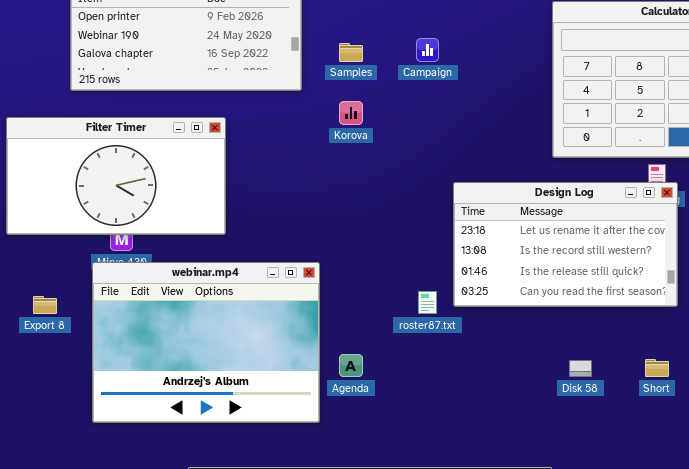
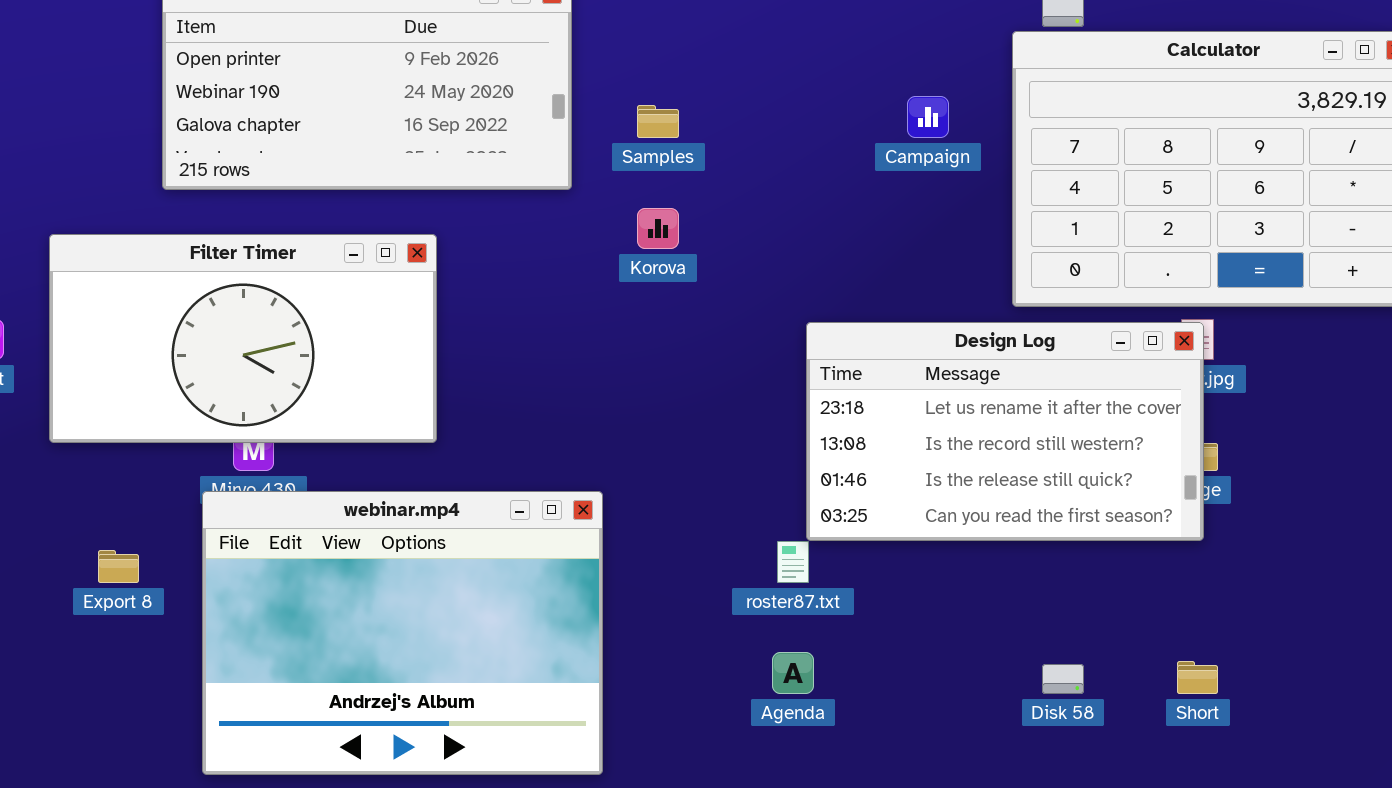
Campaign: [416,38,439,62] -> [907,96,949,138], moved
Design Log: [453,182,678,307] -> [806,322,1204,541], moved
Agenda: [339,354,363,377] -> [772,652,814,694], moved

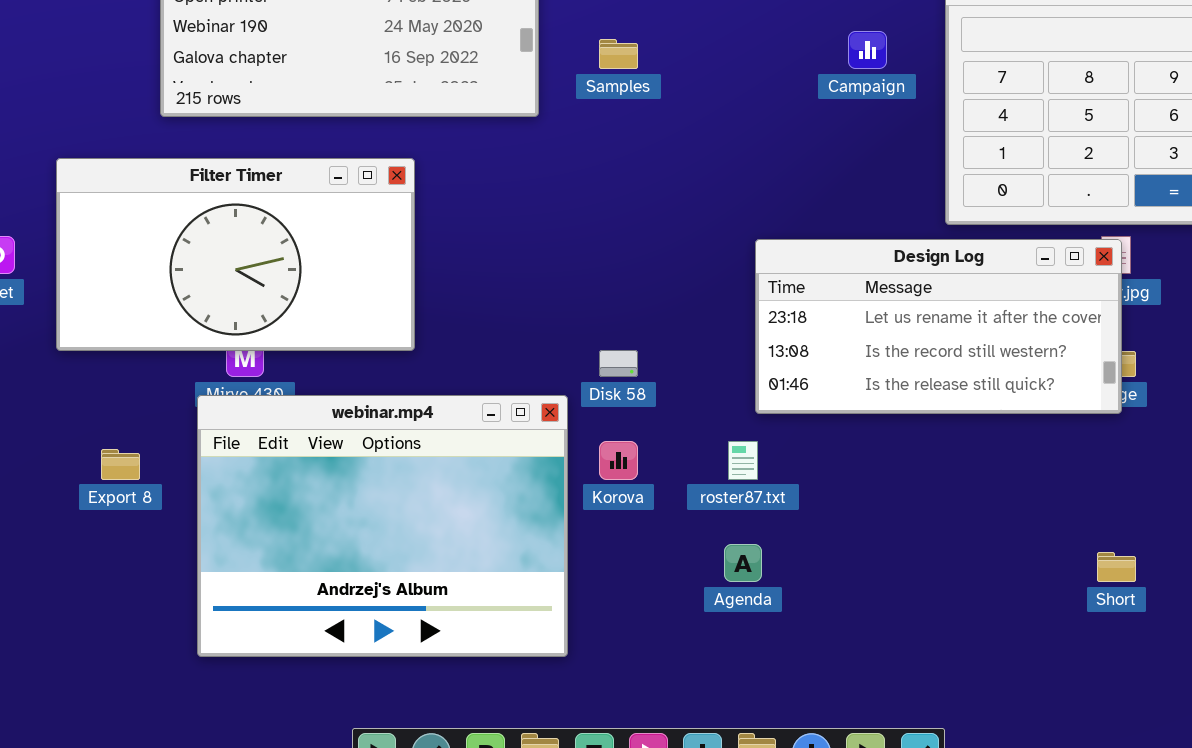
Korova: [637,208,679,249] -> [599,441,638,480], moved
Design Log: [806,322,1204,541] -> [755,239,1122,414], resized
Disk 58: [1042,664,1084,694] -> [599,350,638,377], moved

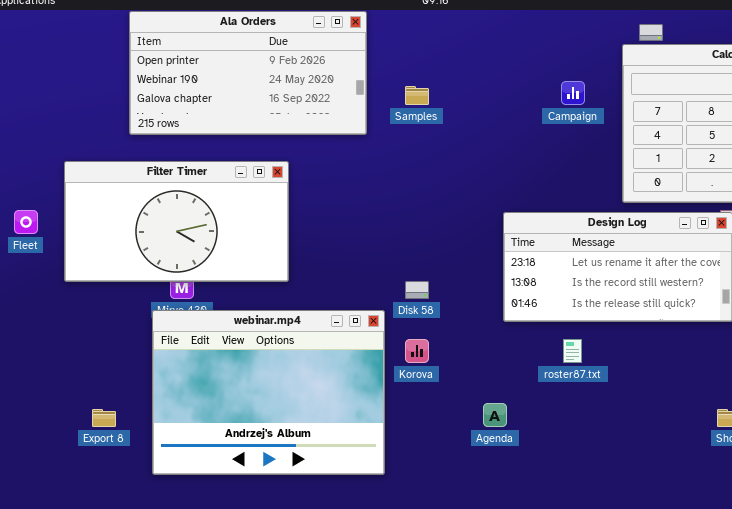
roster87.txt: [728,441,758,480] -> [563,339,582,363], moved
Export 8: [101,449,140,480] -> [92,409,116,427], moved

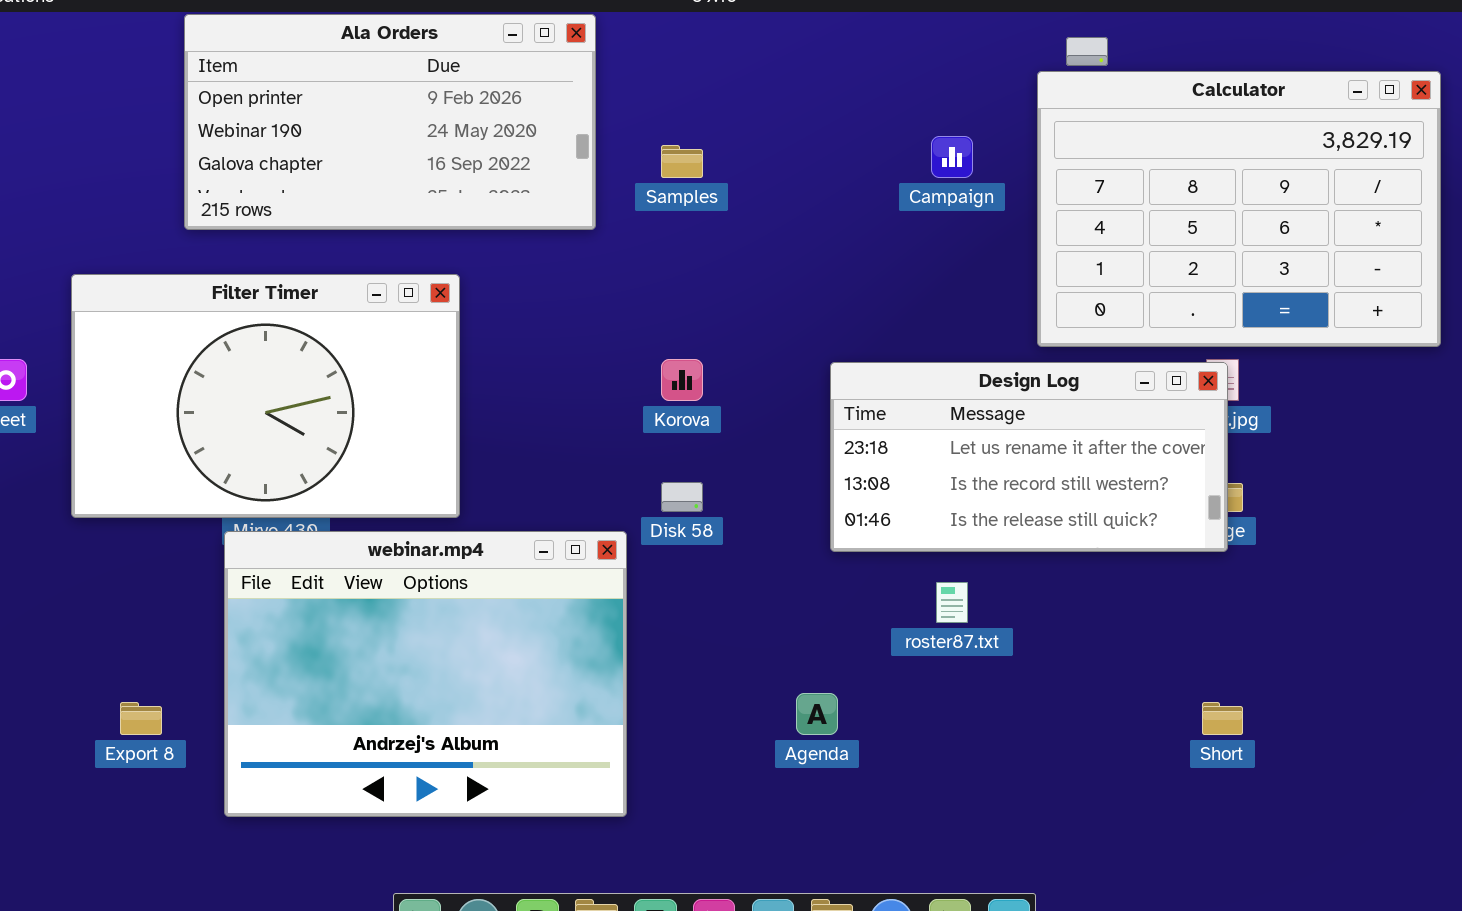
Filter Timer: [64,161,289,282] -> [71,274,460,518], resized
Korova: [405,339,429,363] -> [661,359,703,401], moved

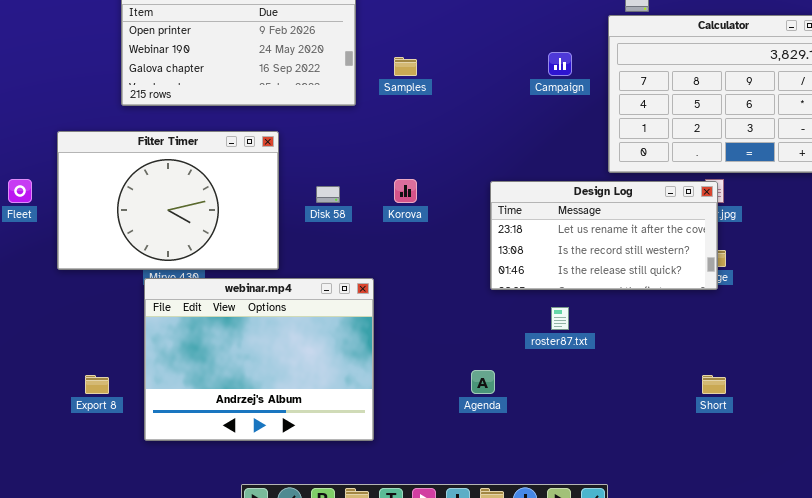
Disk 58: [661,482,703,512] -> [316,186,340,203], moved

